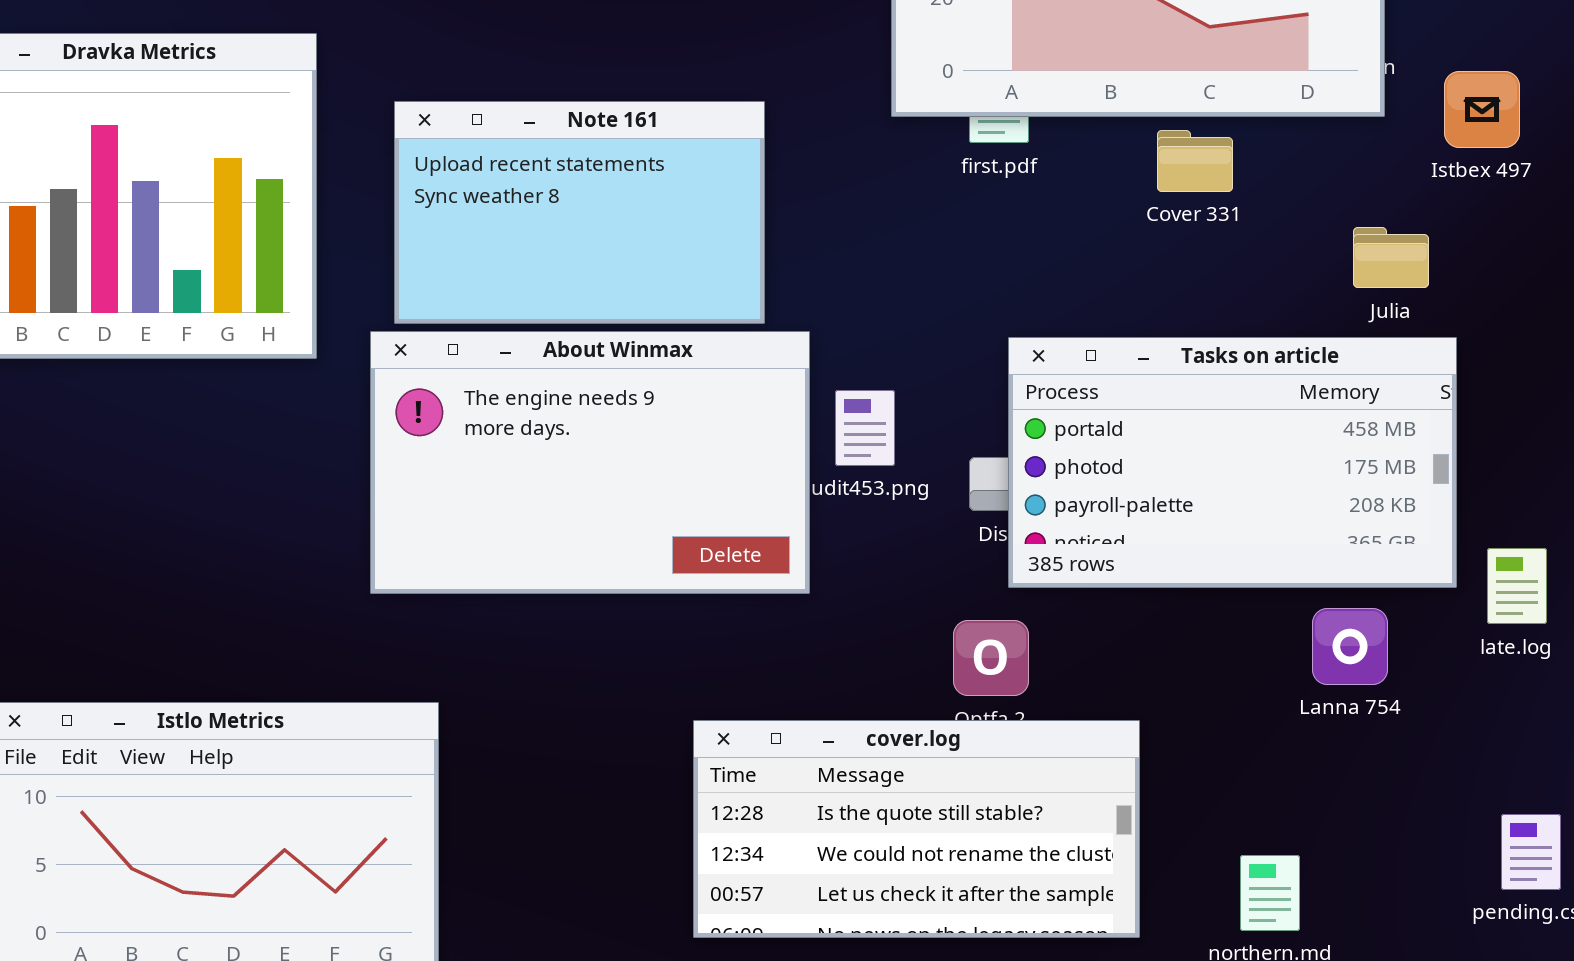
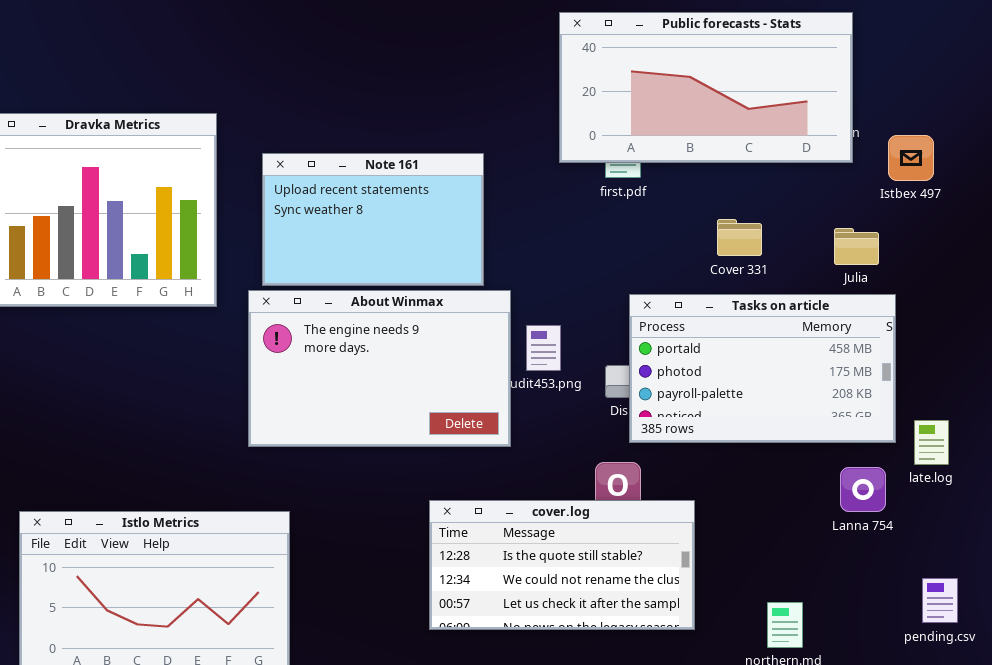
Cover 331: [1157,130,1233,192] -> [717,219,762,256], moved
Lanna 754: [1312,608,1388,685] -> [840,467,886,512], moved
cover.log: [693,720,1140,938] -> [429,500,695,630], moved

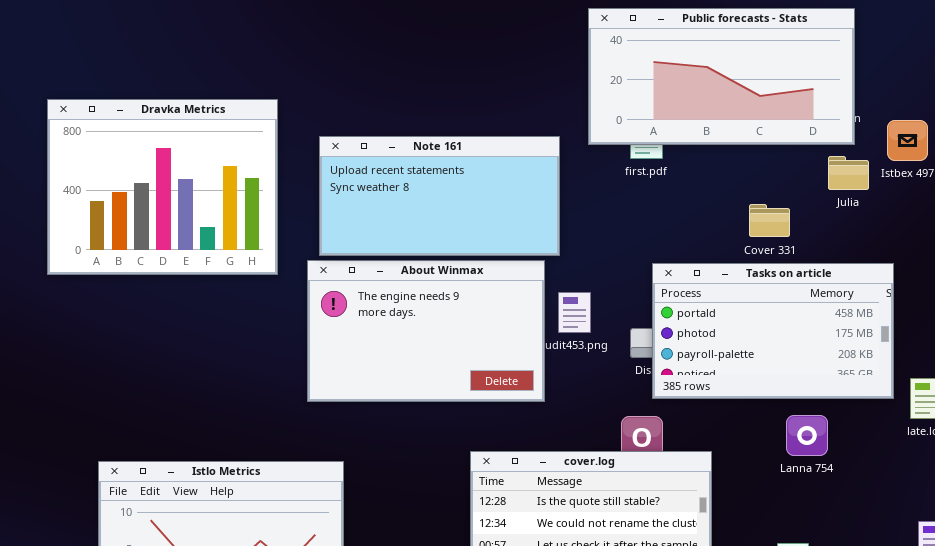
Note 161: [262,153,484,286] -> [319,136,560,256], resized
Cover 331: [717,219,762,256] -> [749,204,790,237], moved
Julia: [834,228,879,265] -> [828,156,869,190], moved
Lanna 754: [840,467,886,512] -> [786,415,828,456], moved

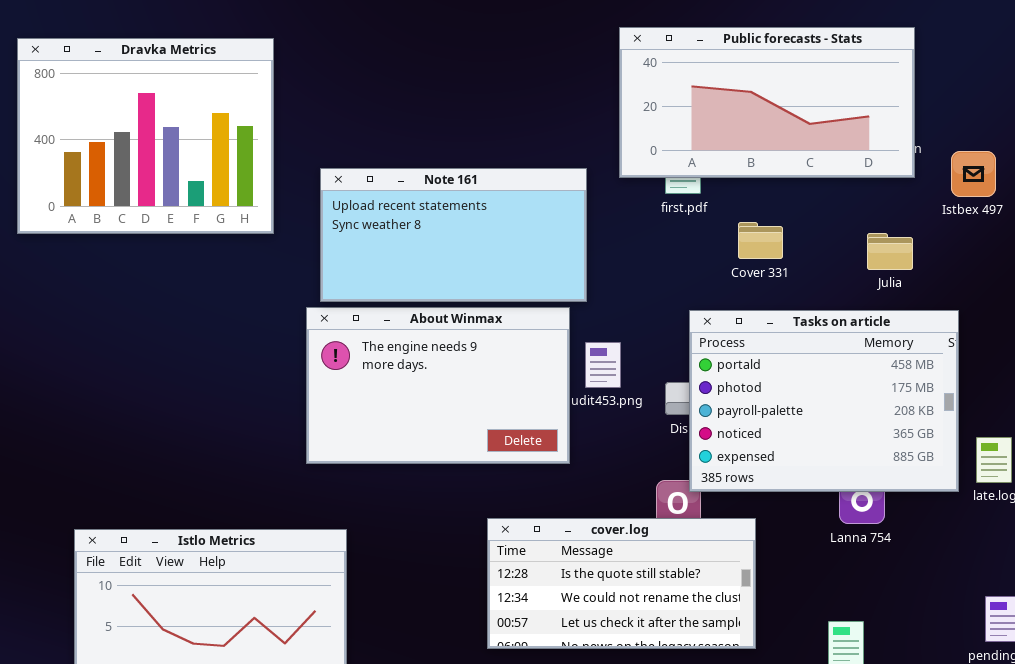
Dravka Metrics: [47,99,278,275] -> [17,38,274,234], moved
Julia: [828,156,869,190] -> [867,233,913,270], moved
Cover 331: [749,204,790,237] -> [738,222,783,259], moved
Tasks on article: [652,263,894,399] -> [689,310,959,492], resized

